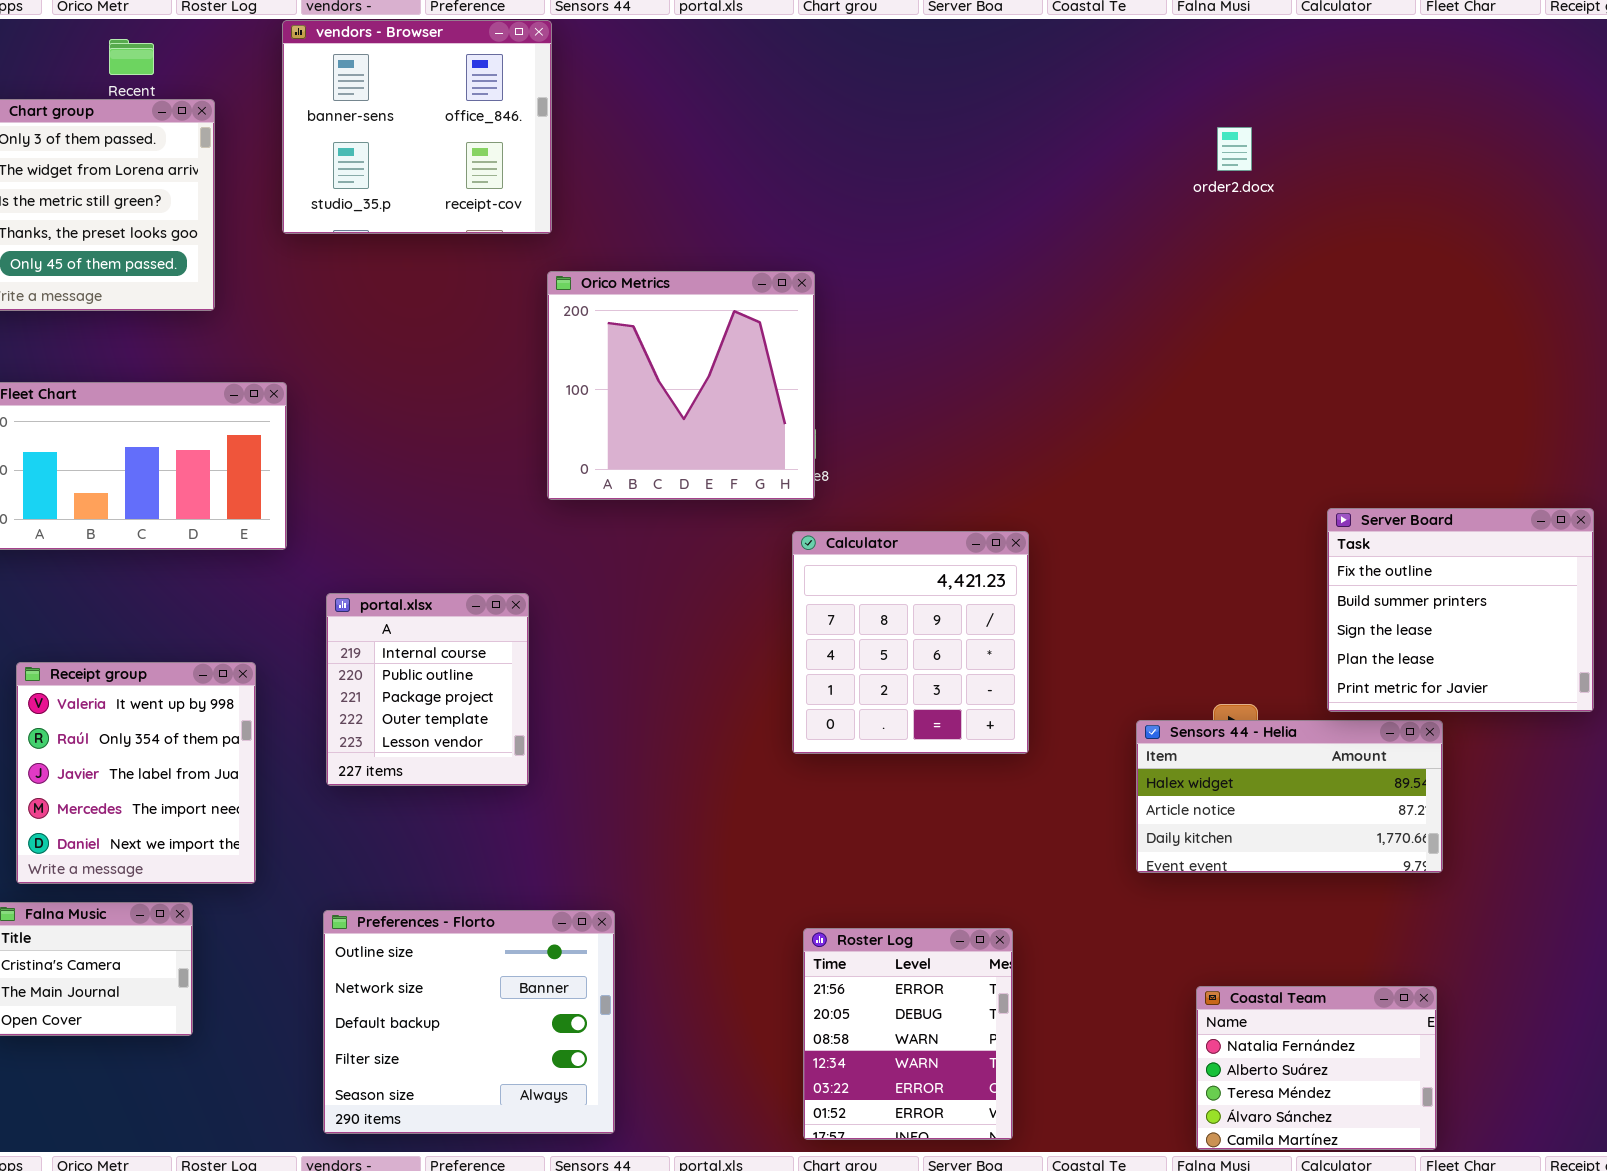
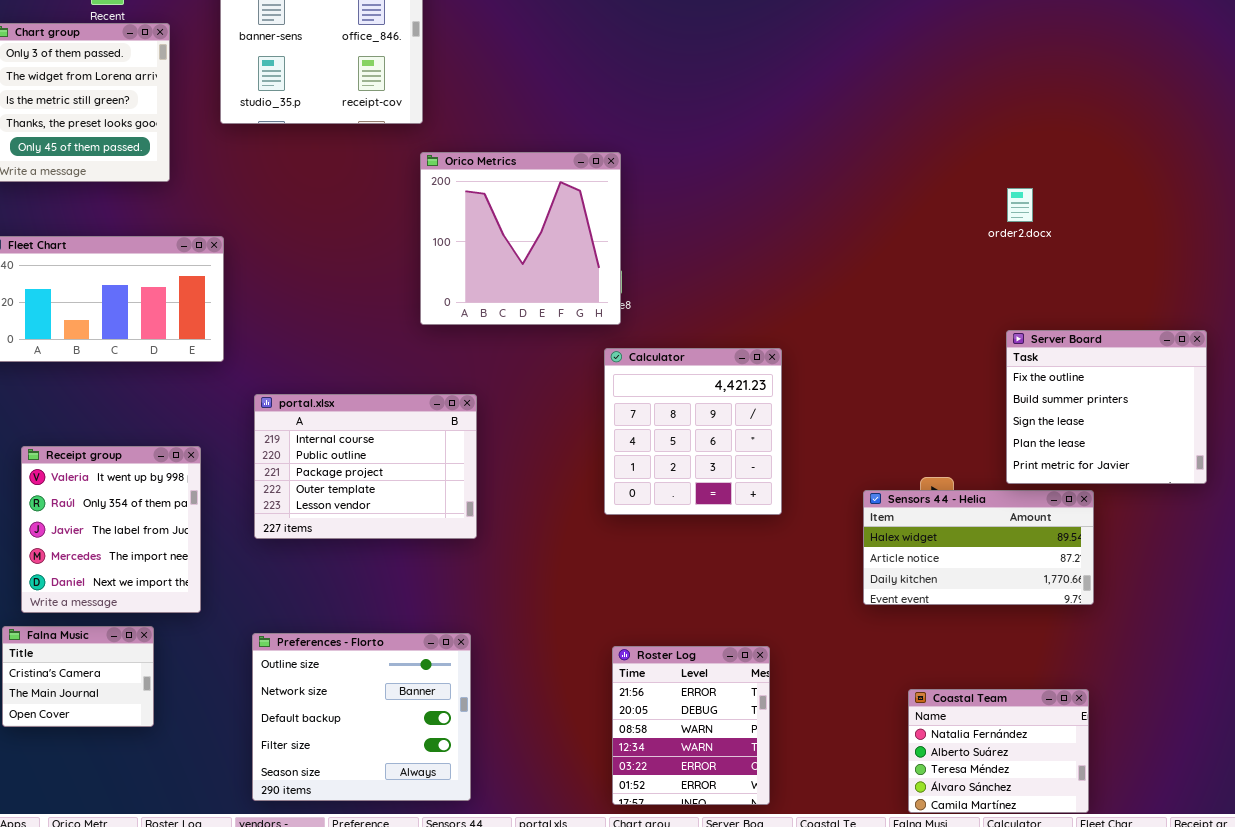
order2.docx: [1217,127,1252,171] -> [1007,188,1033,222], moved
portal.xlsx: [326,593,529,786] -> [254,394,477,539], resized

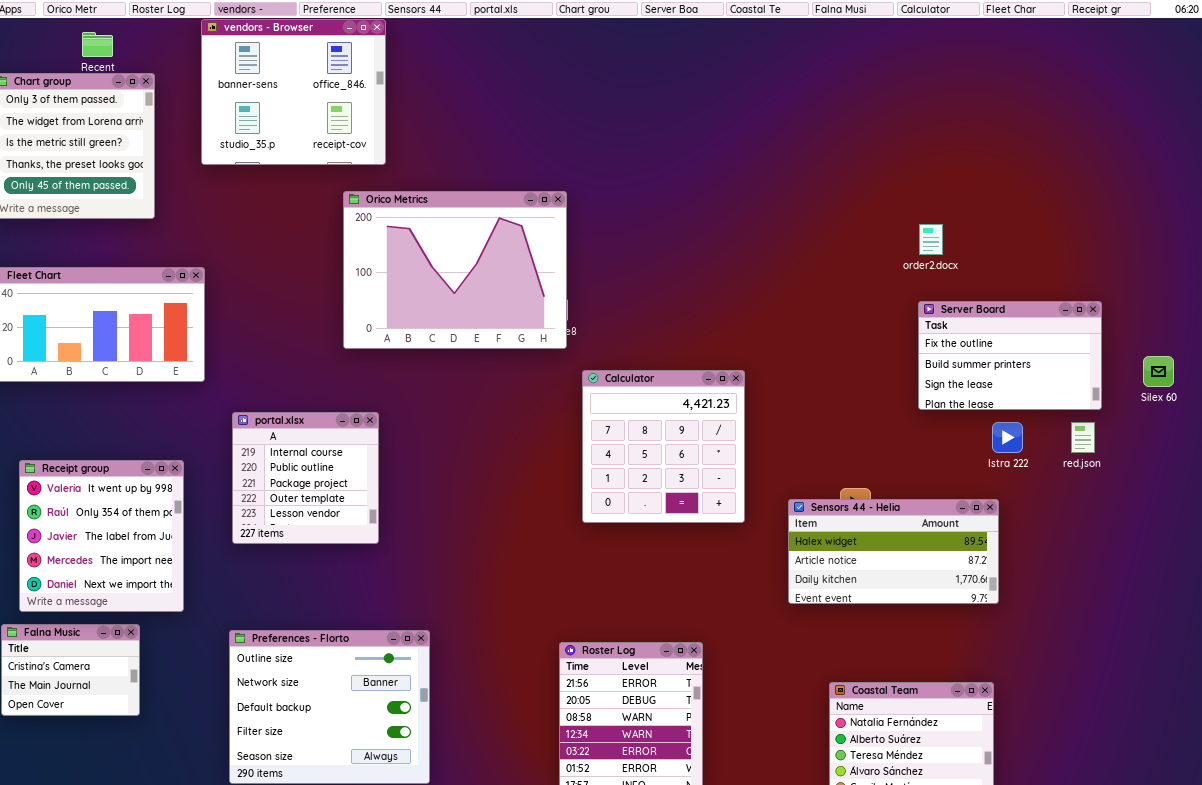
Orico Metrics: [420,152,621,325] -> [343,191,567,349], resized
Server Board: [1006,330,1207,484] -> [918,301,1102,410], moved, resized
Calculator: [604,348,782,515] -> [582,370,745,523], moved
portal.xlsx: [254,394,477,539] -> [232,412,379,544], resized

